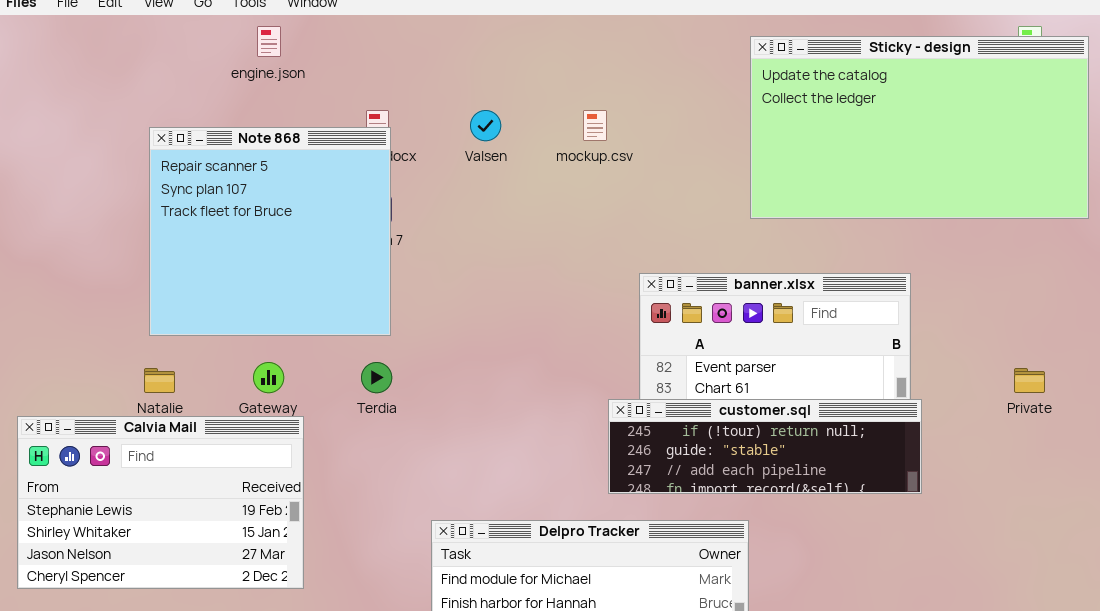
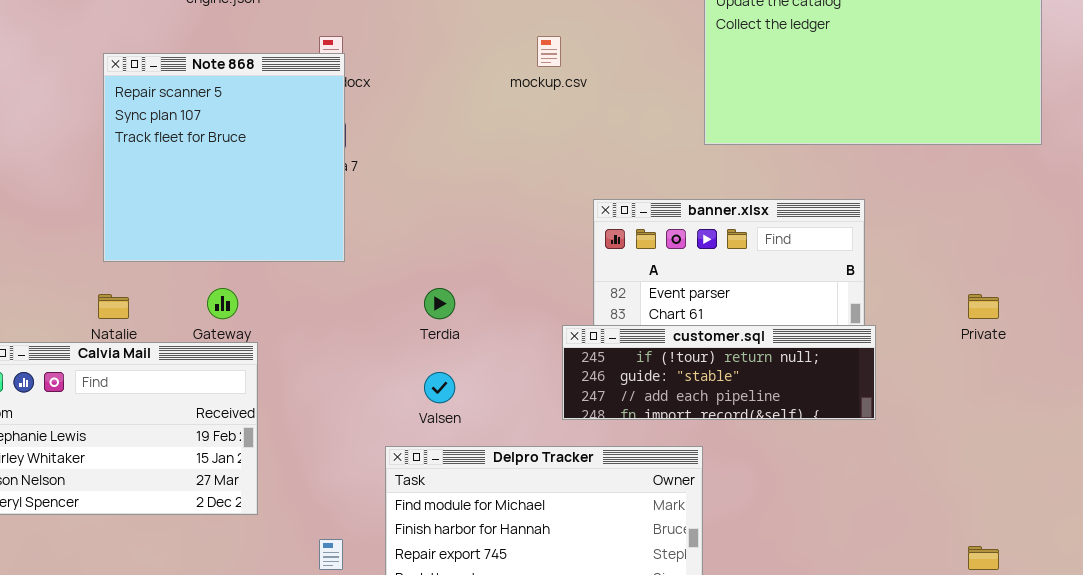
Valsen: [470,110,501,141] -> [424,372,455,403], moved
Terdia: [361,362,392,393] -> [424,288,455,319], moved

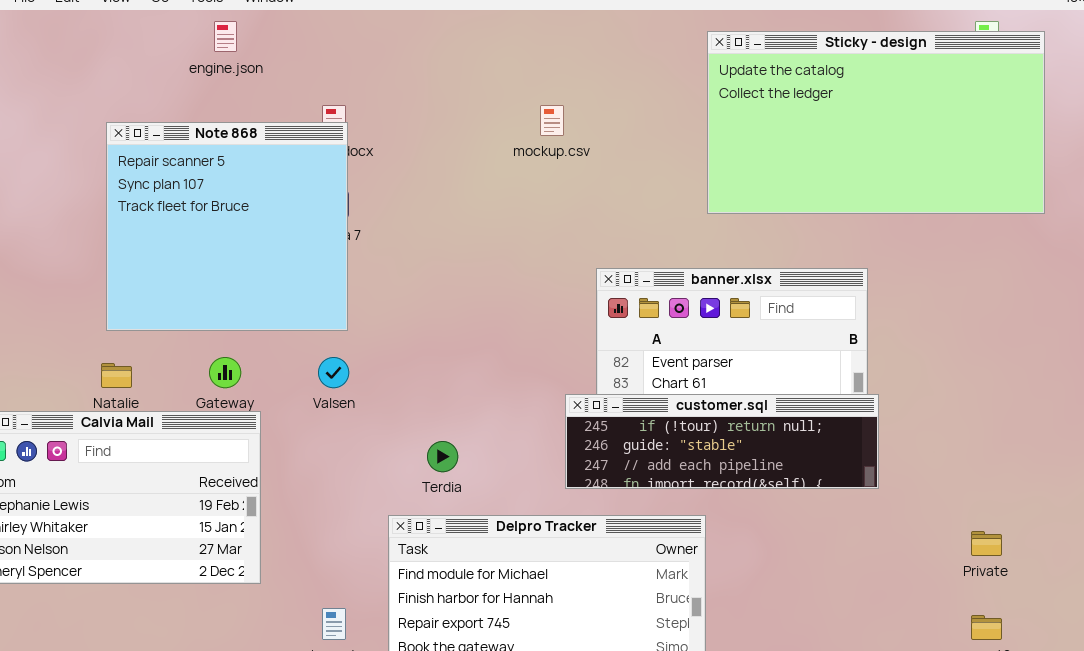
Terdia: [424,288,455,319] -> [427,441,458,472], moved
Private: [968,294,999,319] -> [971,531,1002,556], moved
Valsen: [424,372,455,403] -> [318,357,349,388], moved

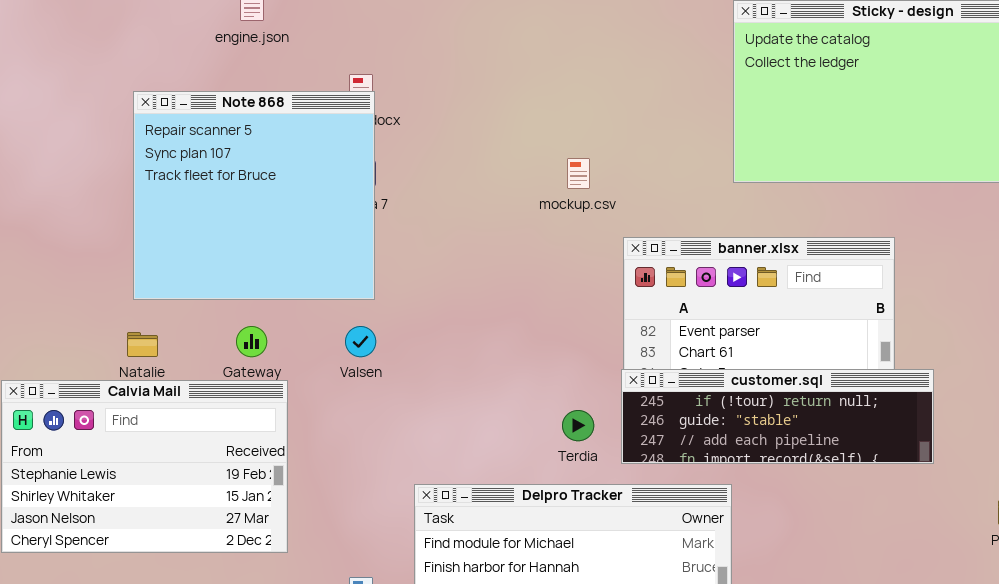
mockup.csv: [540,105,564,136] -> [567,158,590,189], moved
customer.sql: [565,394,879,489] -> [621,369,934,464], moved
Terdia: [427,441,458,472] -> [562,410,594,441], moved

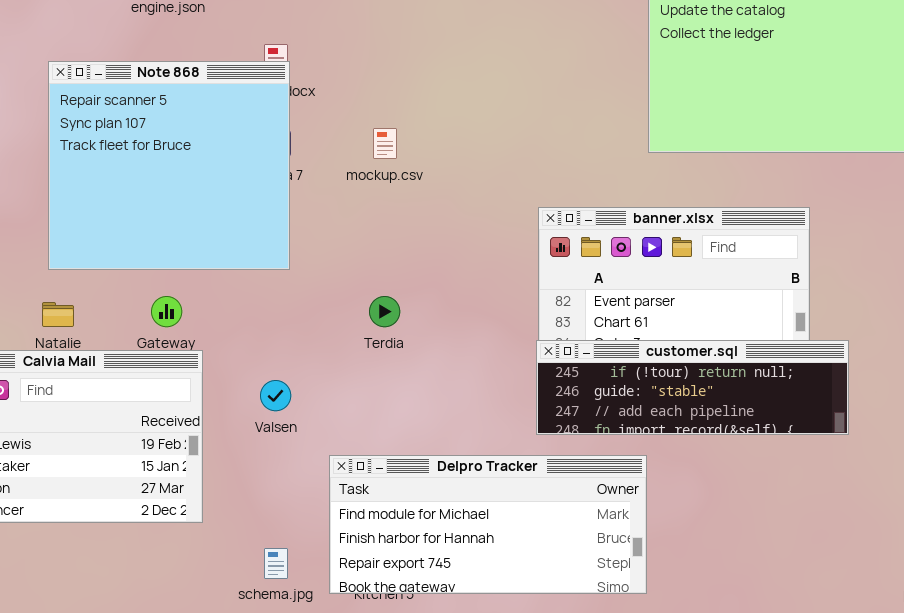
mockup.csv: [567,158,590,189] -> [373,128,397,159], moved
Valsen: [345,326,376,357] -> [260,380,291,411], moved
Terdia: [562,410,594,441] -> [369,296,400,327], moved

